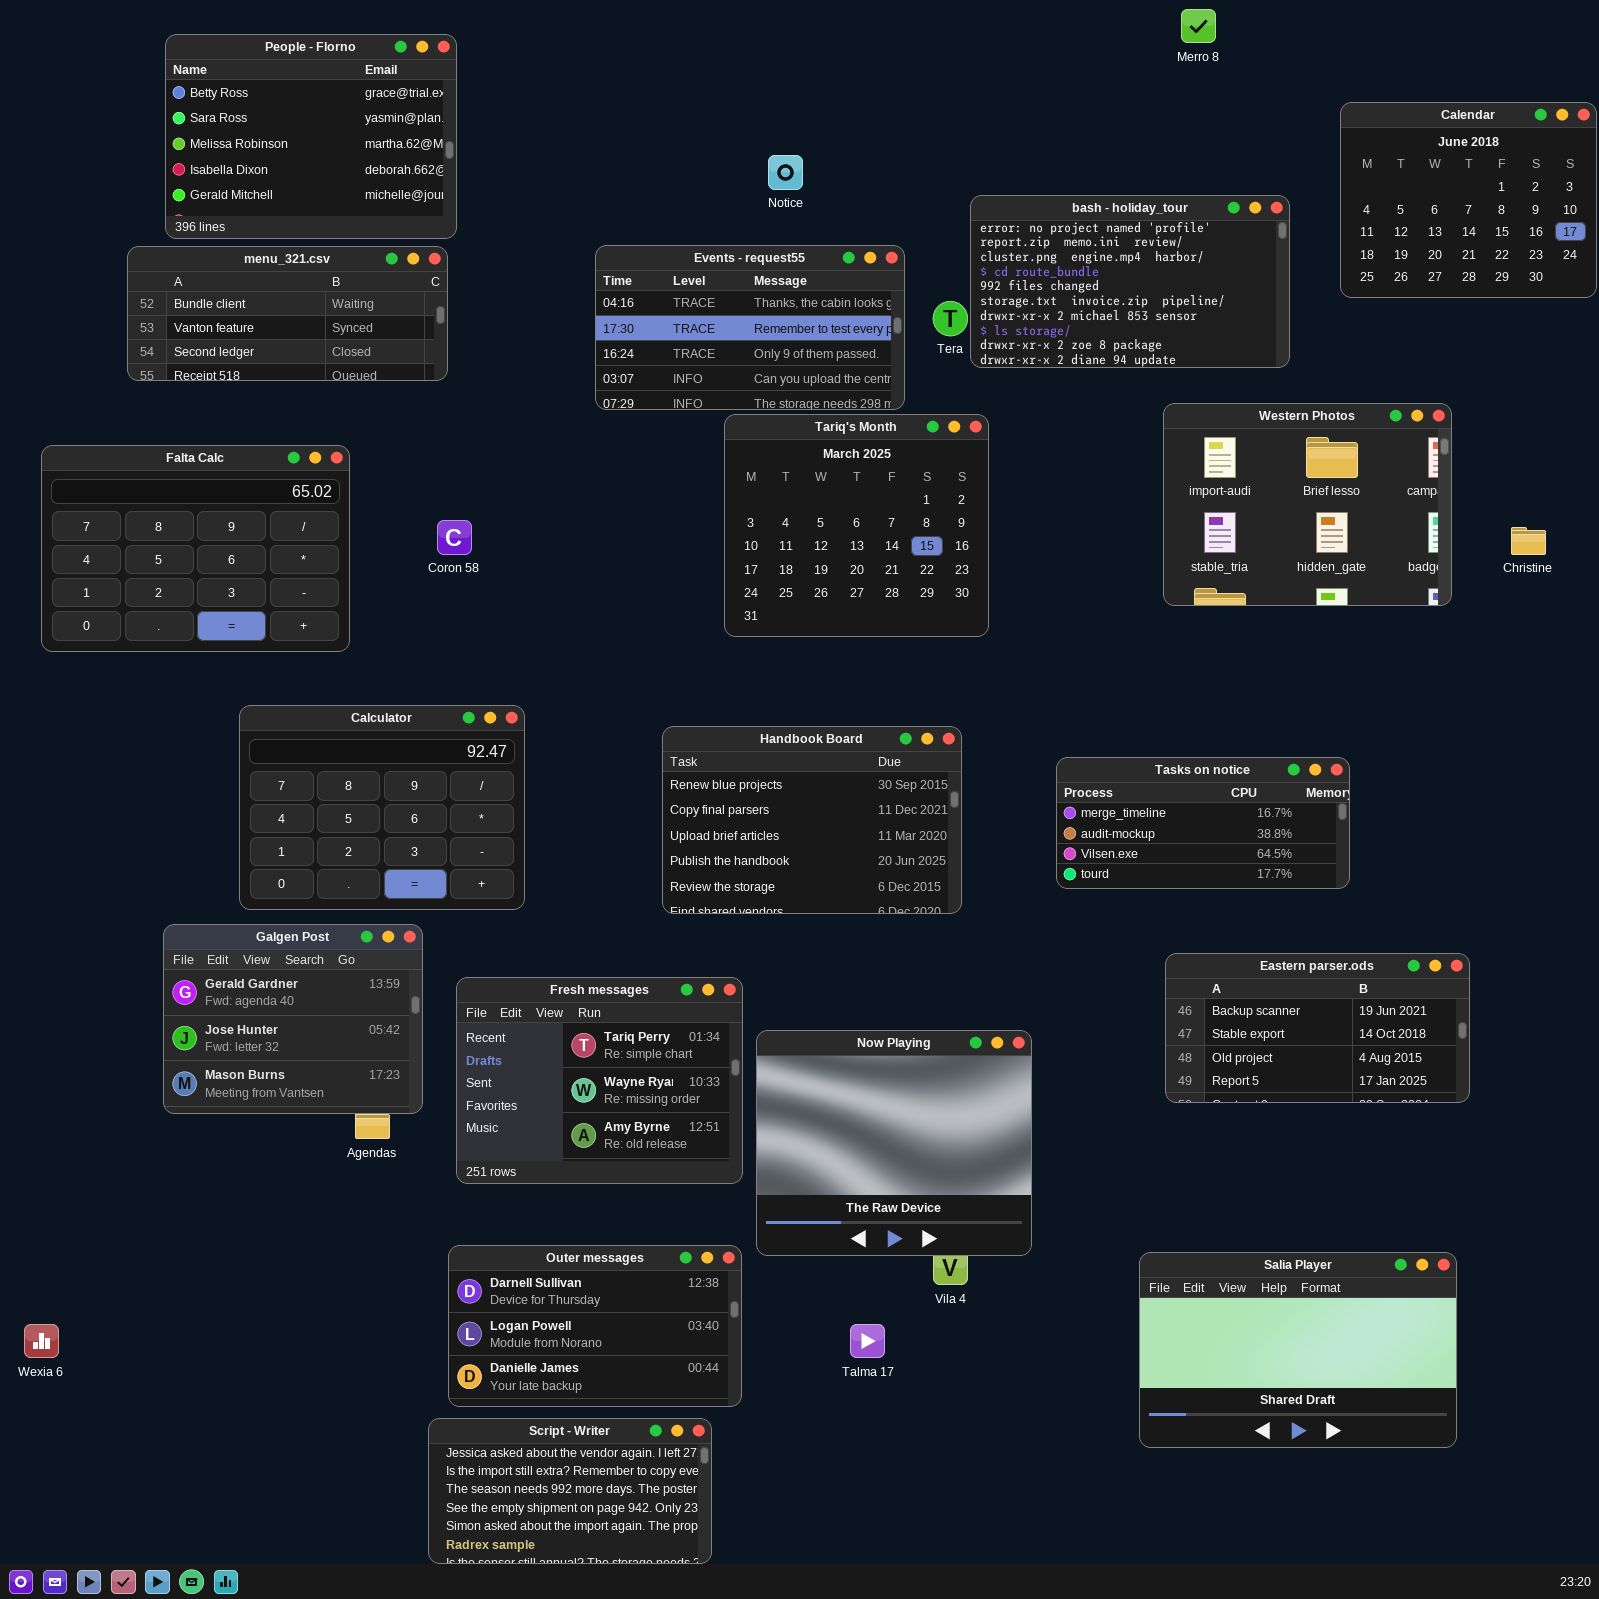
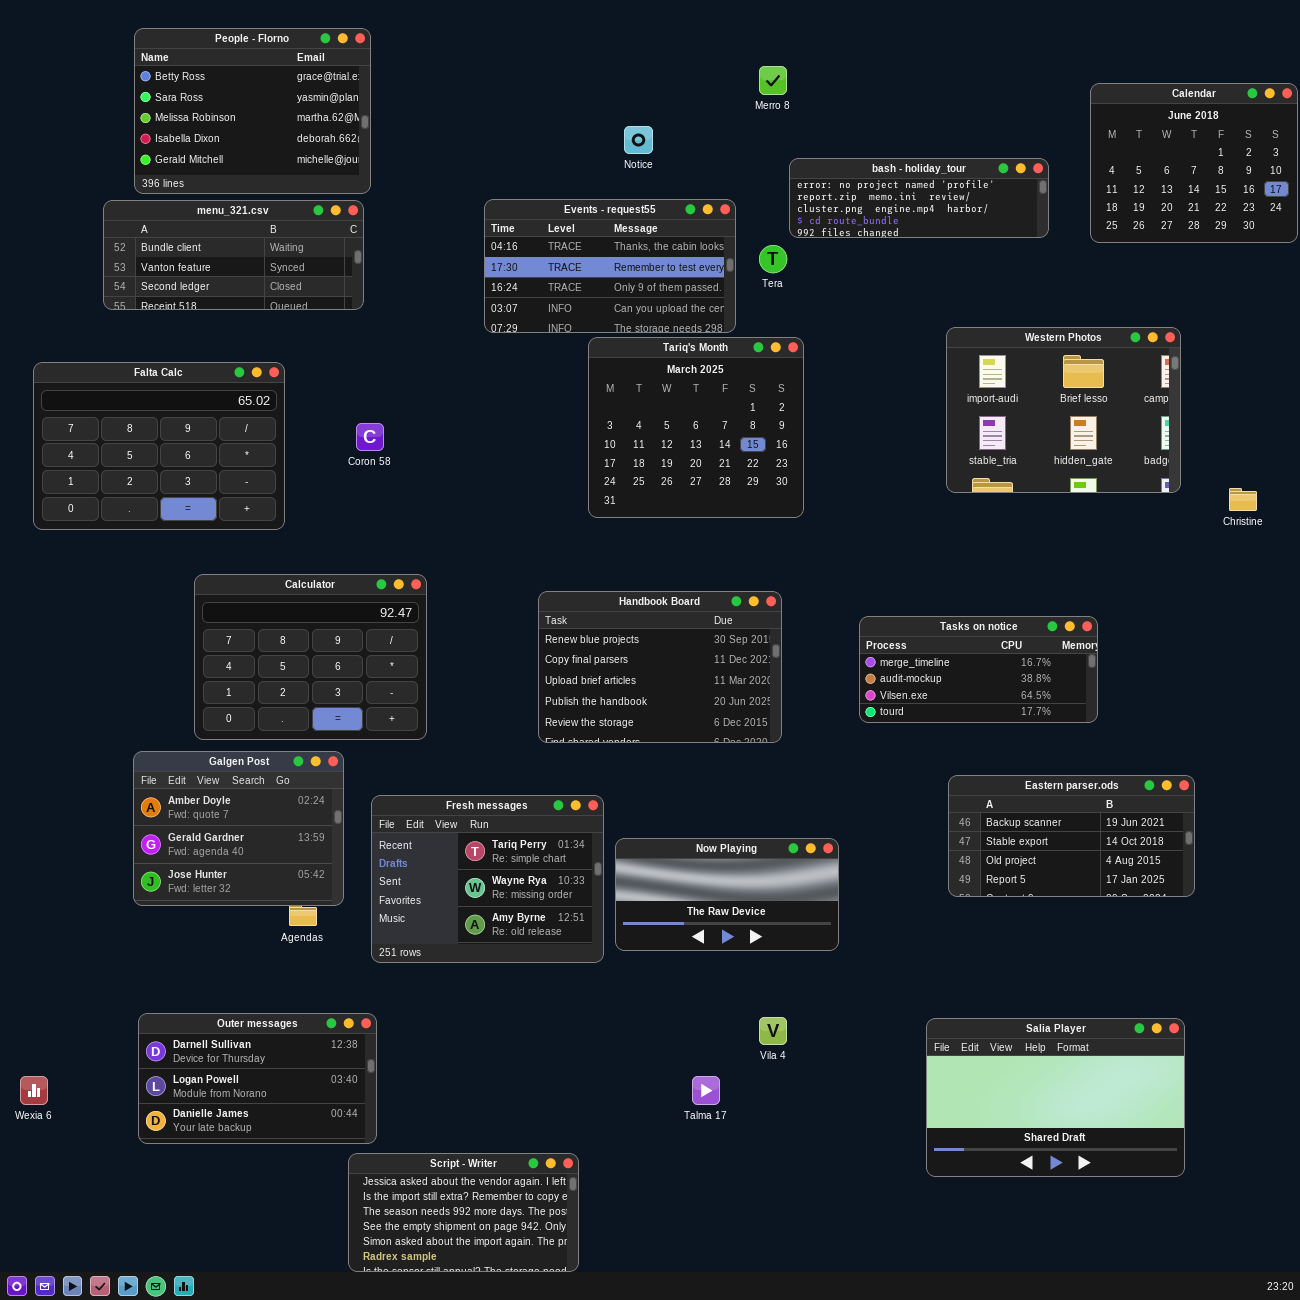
Merro 8: [1181,9,1216,43] -> [759,66,787,95], moved
bash - holiday_tour: [970,195,1290,368] -> [789,158,1049,238], resized
Christine: [1511,527,1546,555] -> [1229,488,1257,511], moved
Galgen Post: [163,924,423,1114] -> [133,751,344,906], scrolled up 1 row
Now Playing: [756,1030,1032,1256] -> [615,838,839,951], resized
Outer messages: [448,1245,742,1407] -> [138,1013,377,1144], moved

